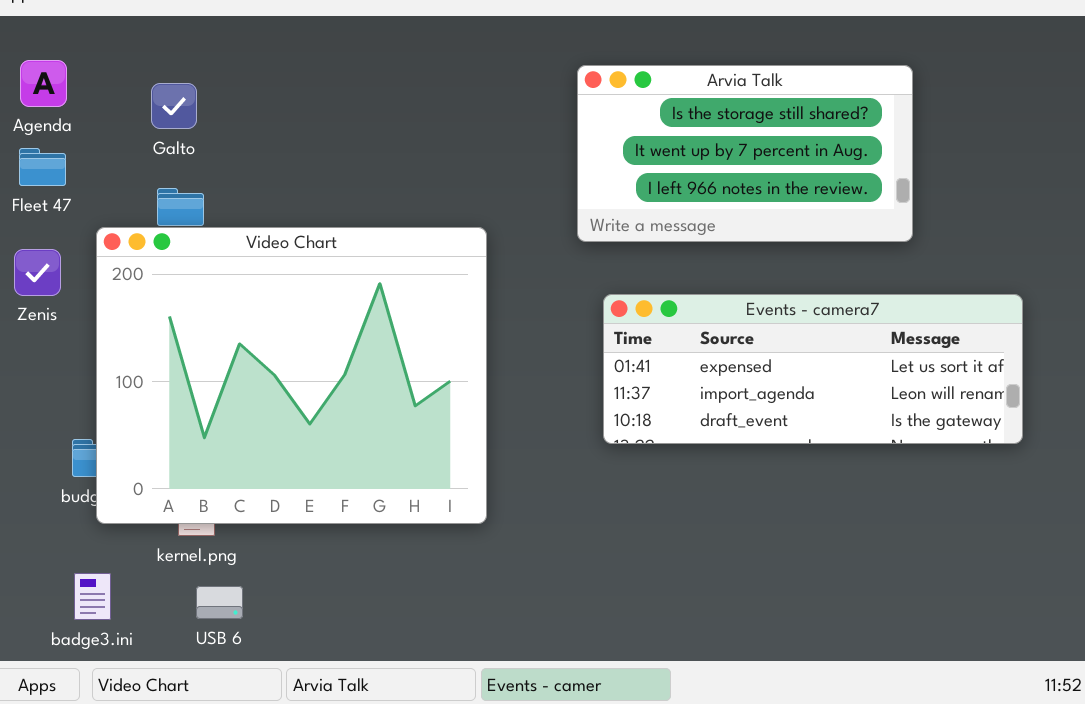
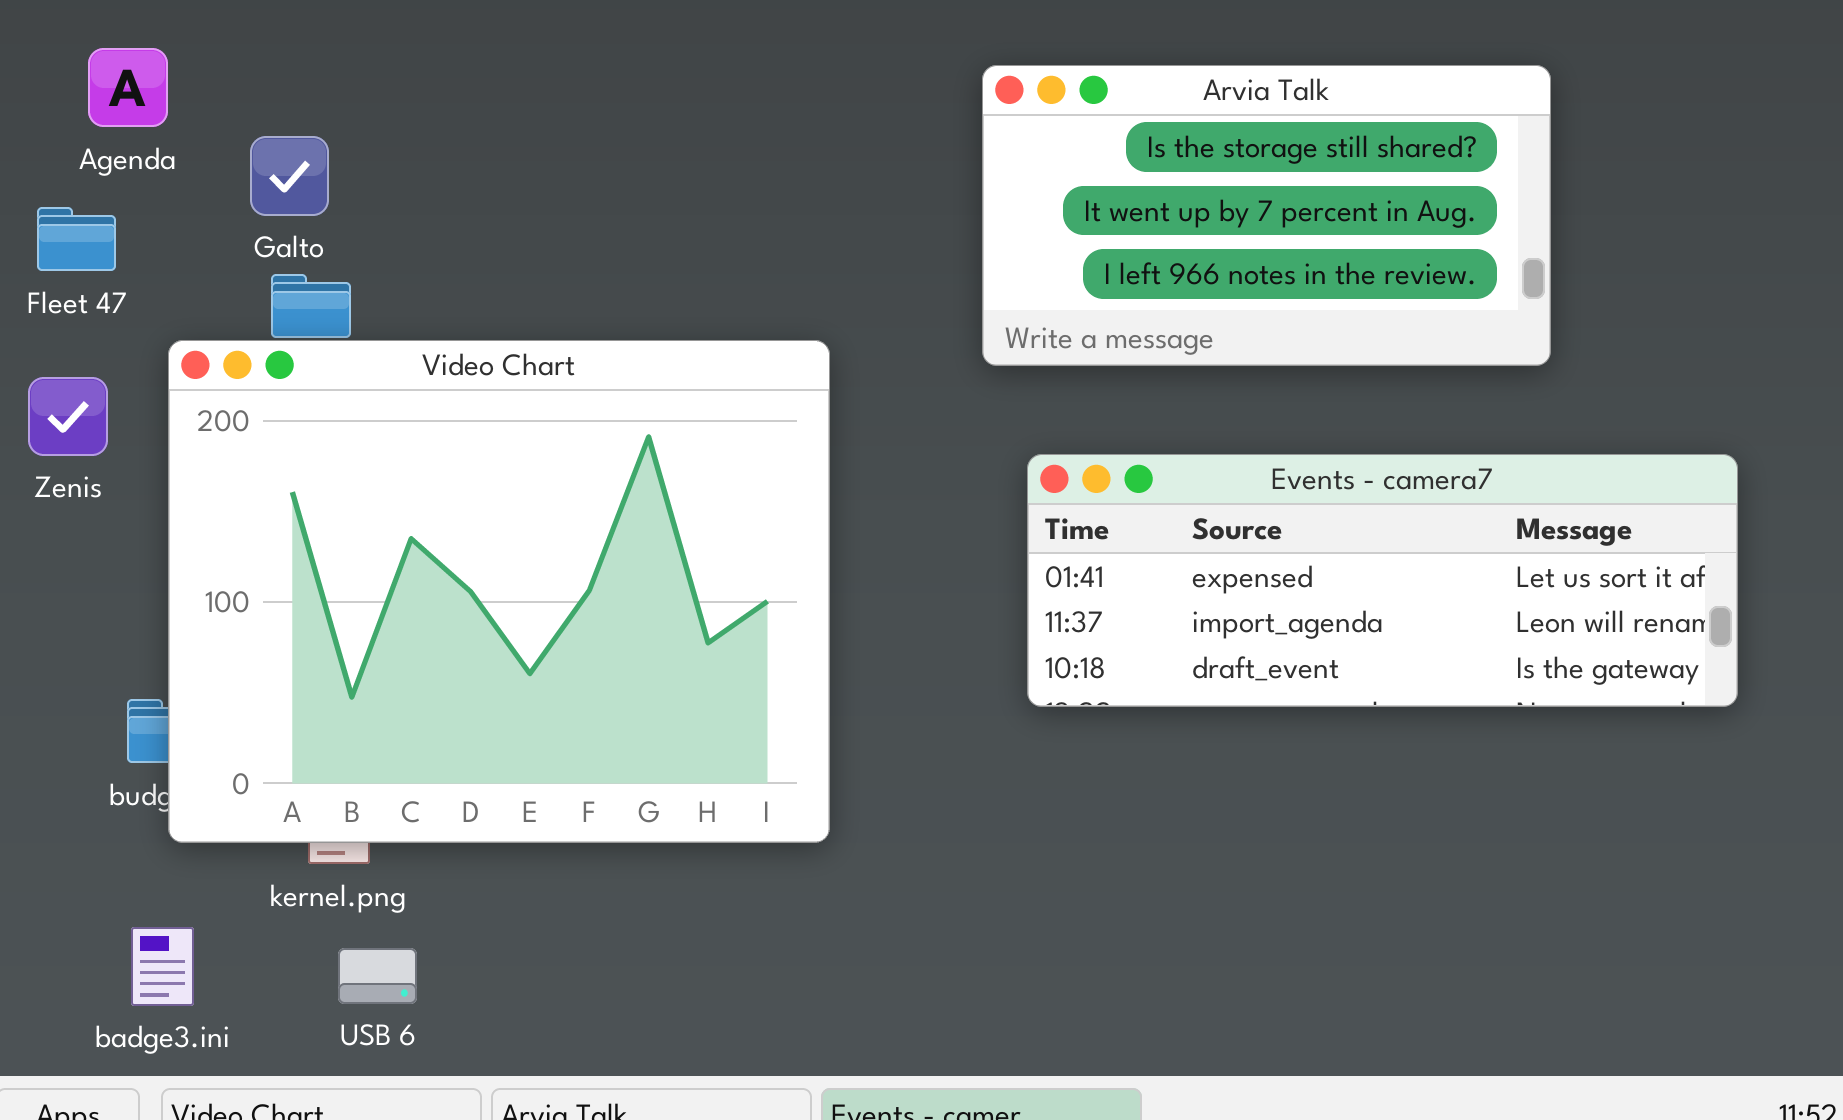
Agenda: [20,60,67,107] -> [88,48,168,127], moved
Galto: [151,83,197,129] -> [250,136,329,216], moved

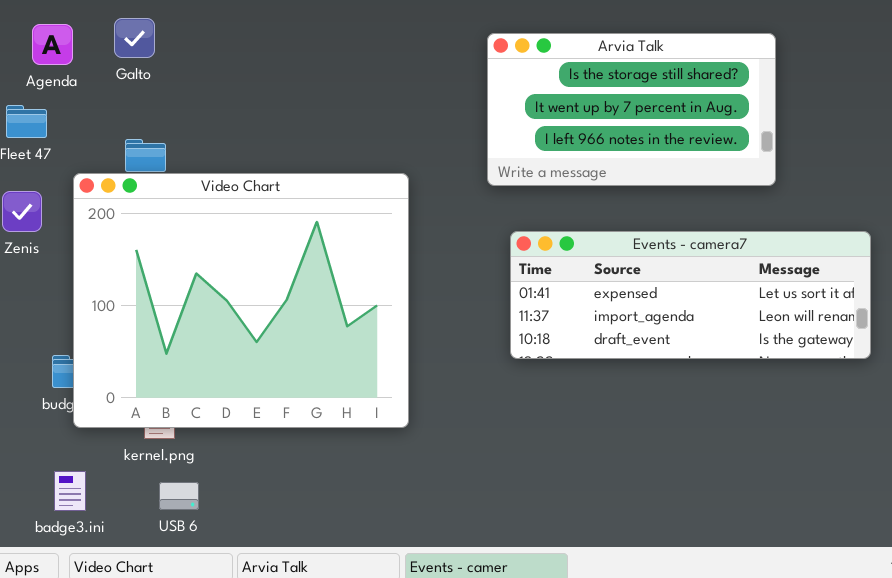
Galto: [250,136,329,216] -> [114,18,155,58], moved

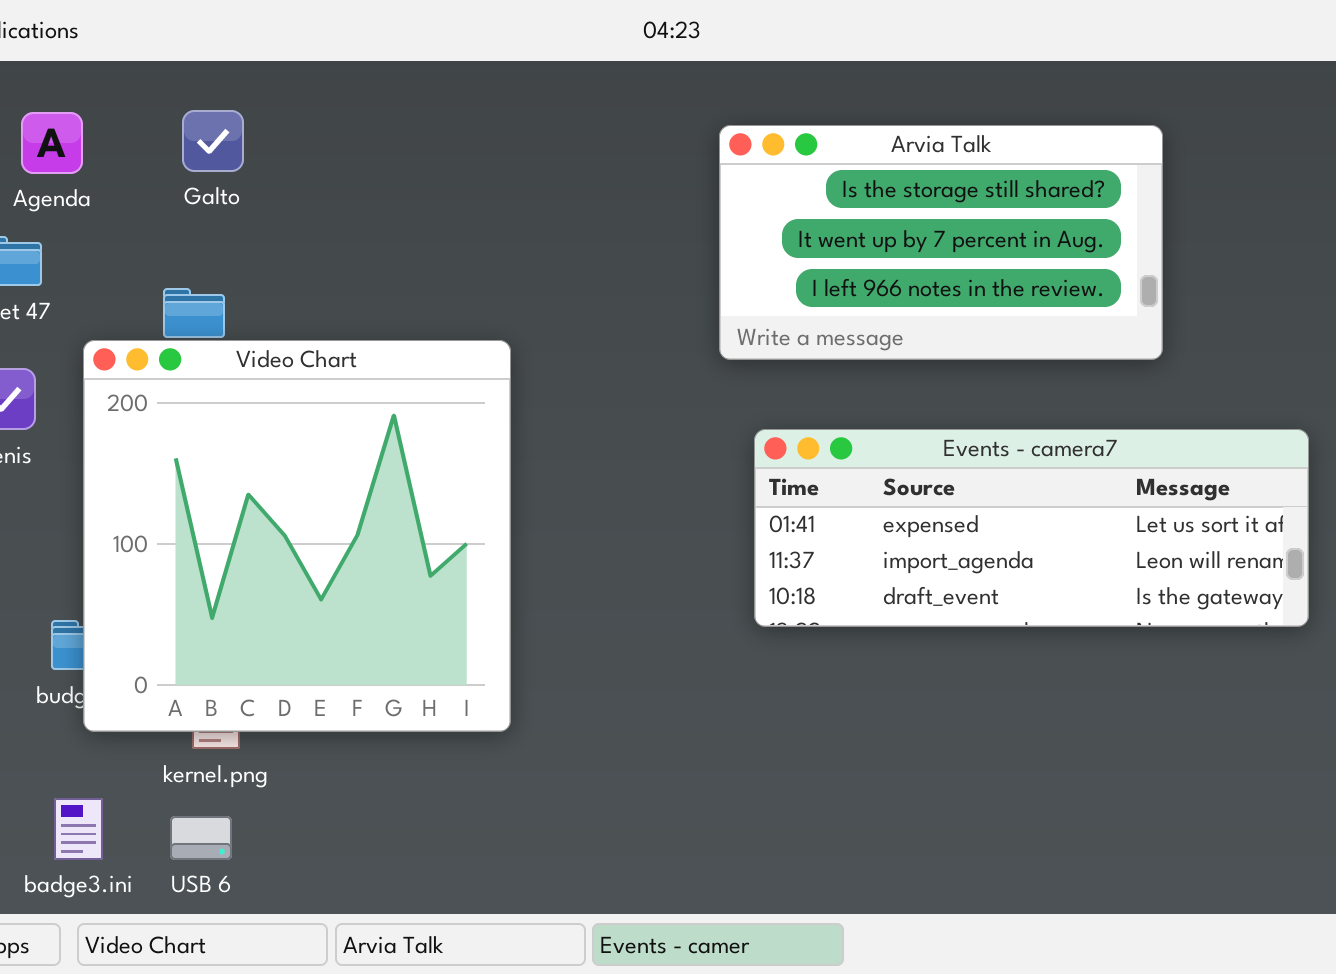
Galto: [114,18,155,58] -> [182,110,244,172], moved
Video Chart: [73,173,409,428] -> [83,340,511,732], resized
USB 6: [159,482,199,510] -> [170,816,232,860], moved

